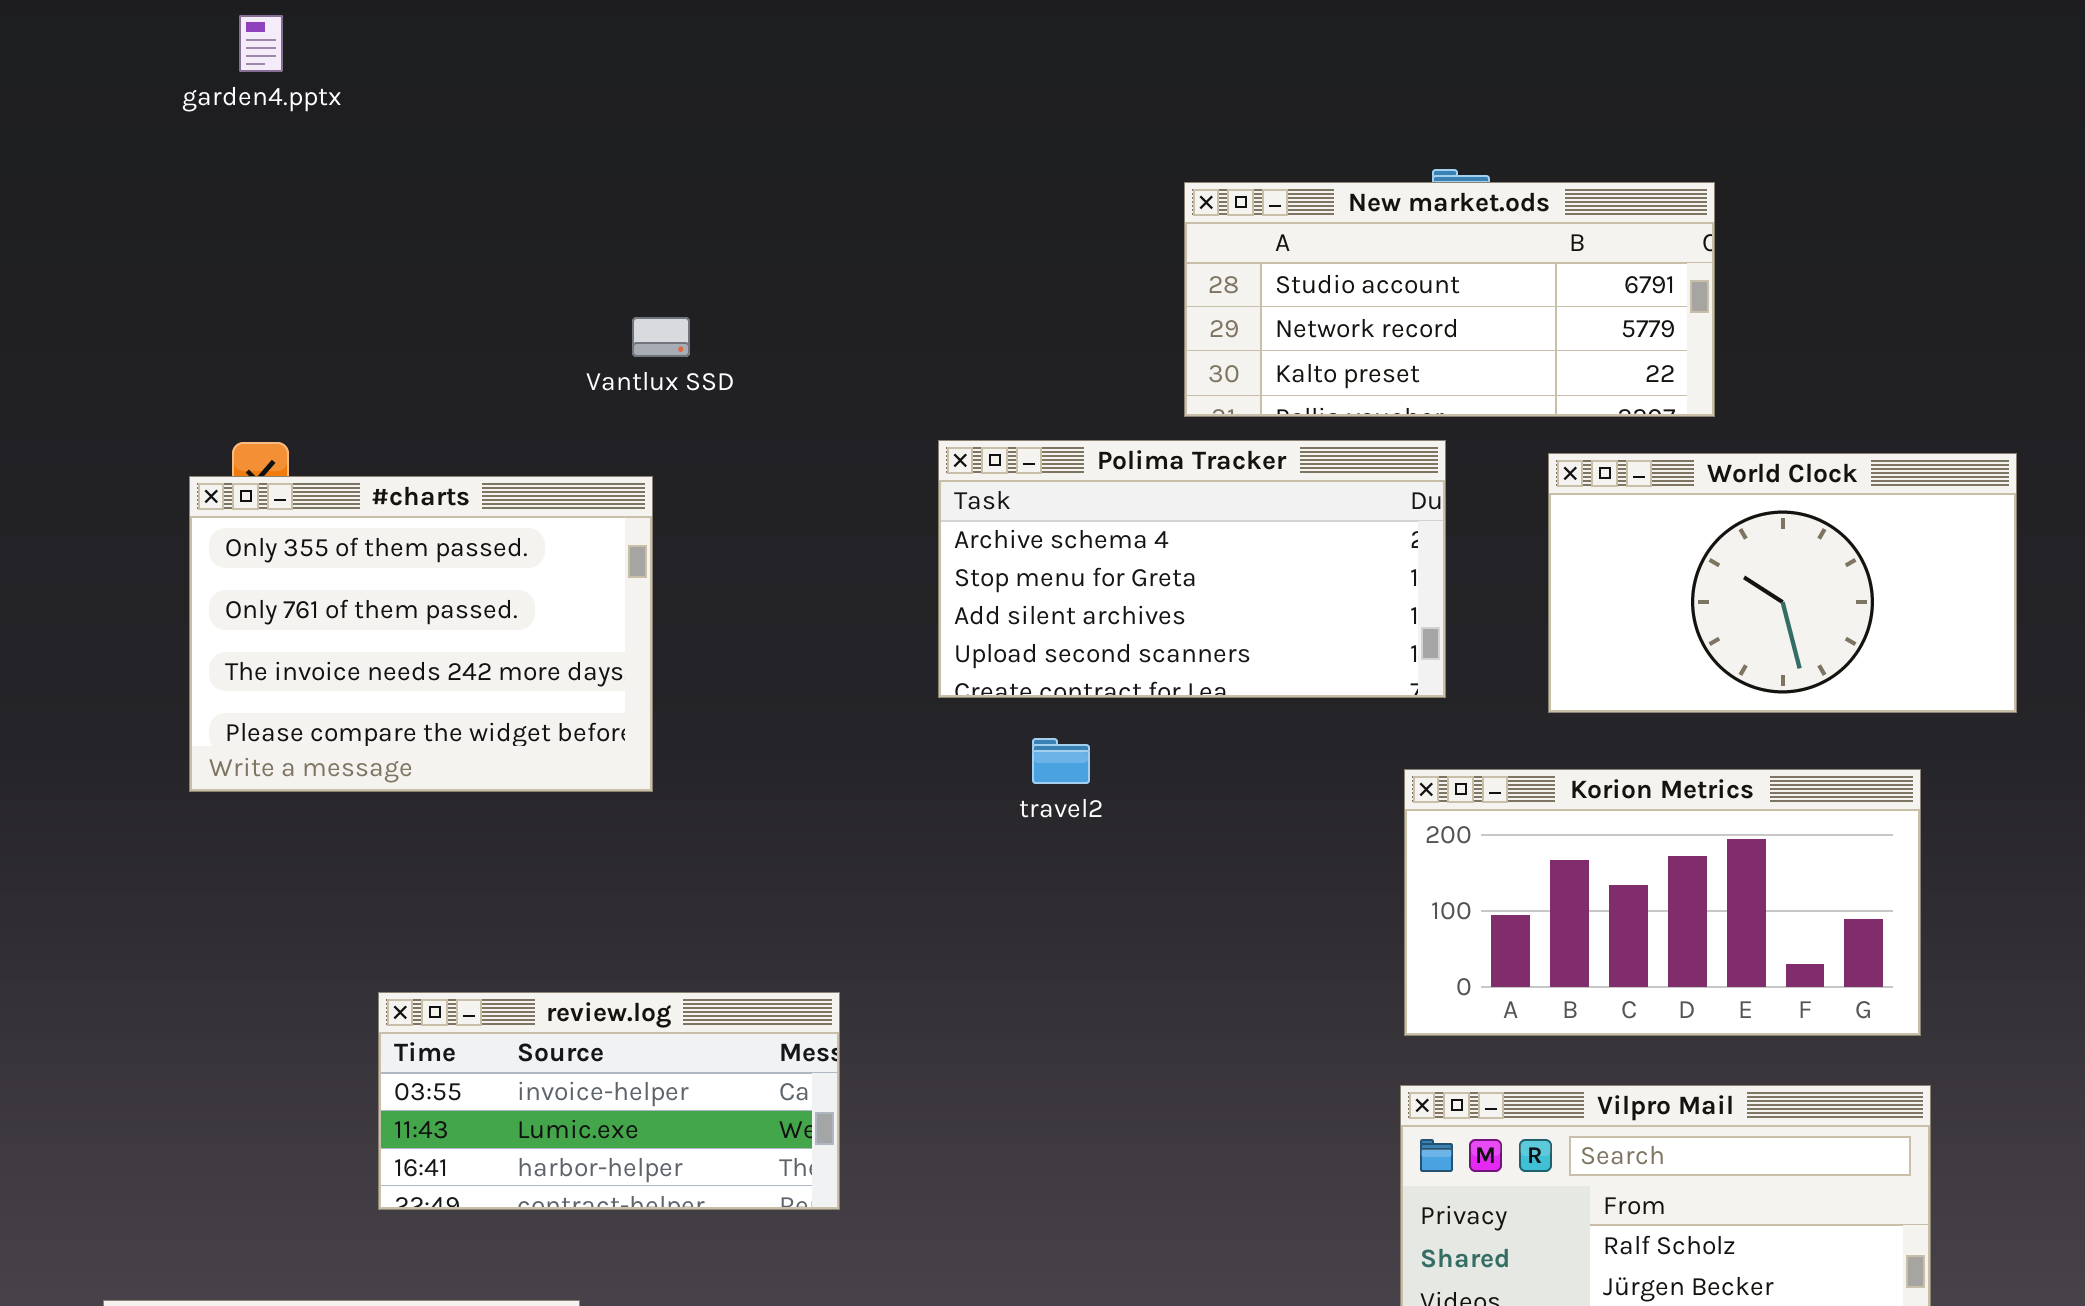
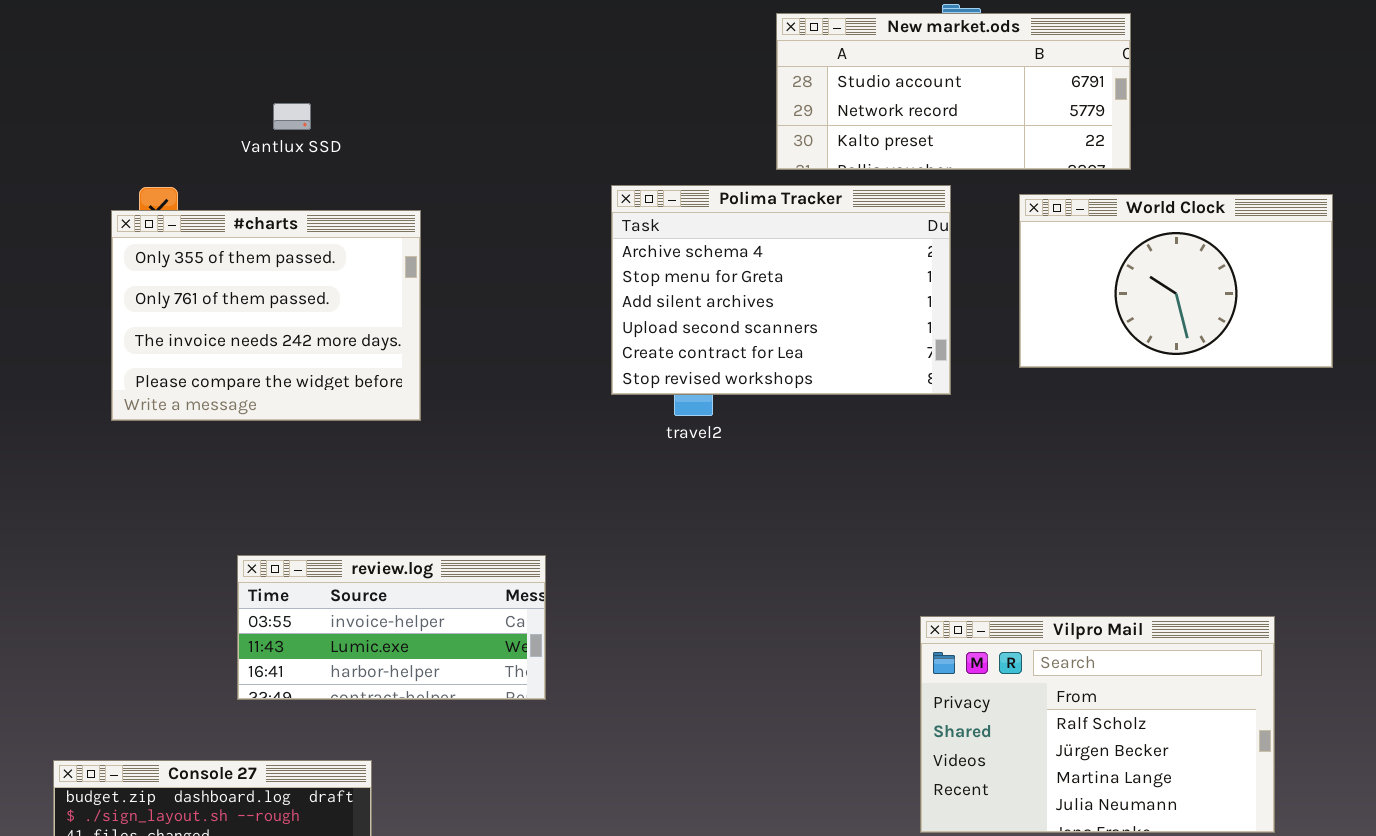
Vantlux SSD: [632,317,690,357] -> [273,103,311,130], moved
Polima Tracker: [938,440,1446,698] -> [611,185,951,395], resized
Korion Metrics: [1404,769,1921,1036] -> none, closed

